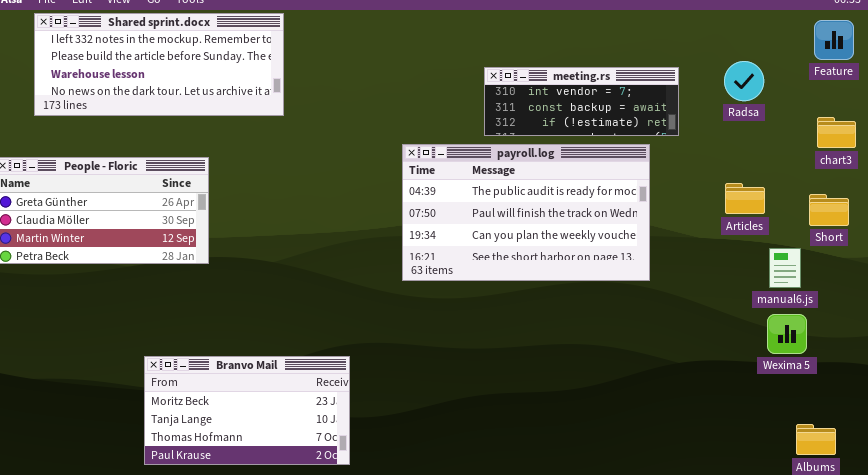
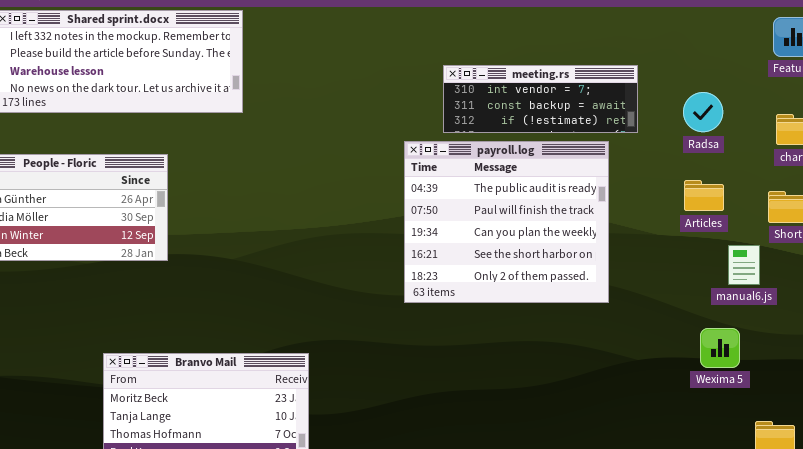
Radsa: [724,61,764,101] -> [683,92,723,132], moved
payroll.log: [402,144,650,281] -> [404,141,609,303], resized
Wexima 5: [767,314,807,354] -> [700,328,740,368], moved

